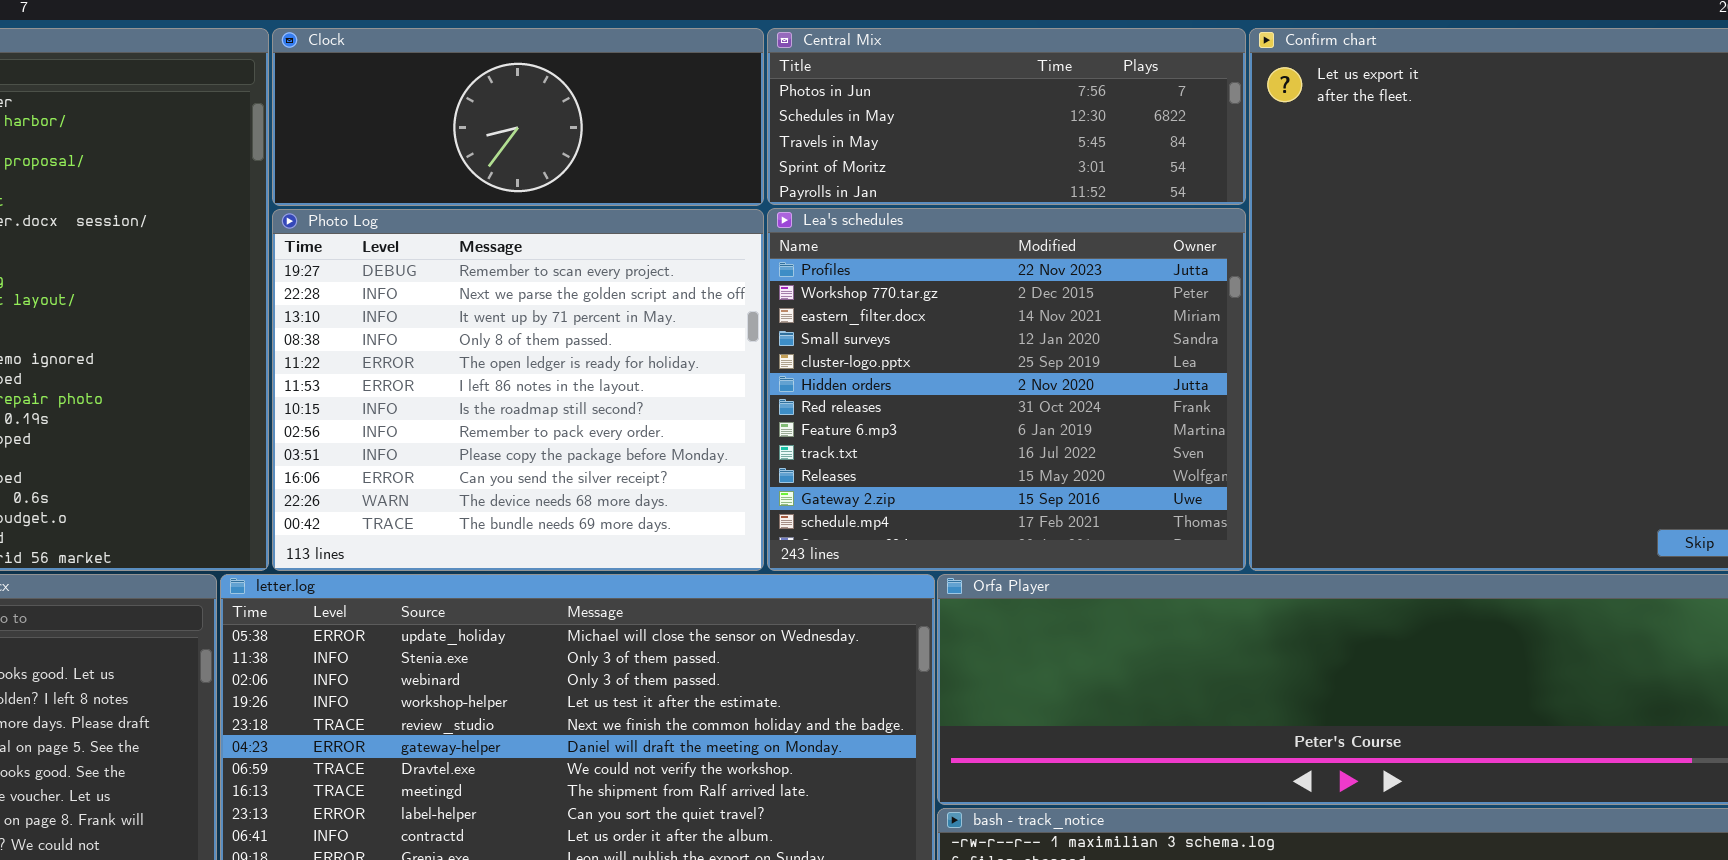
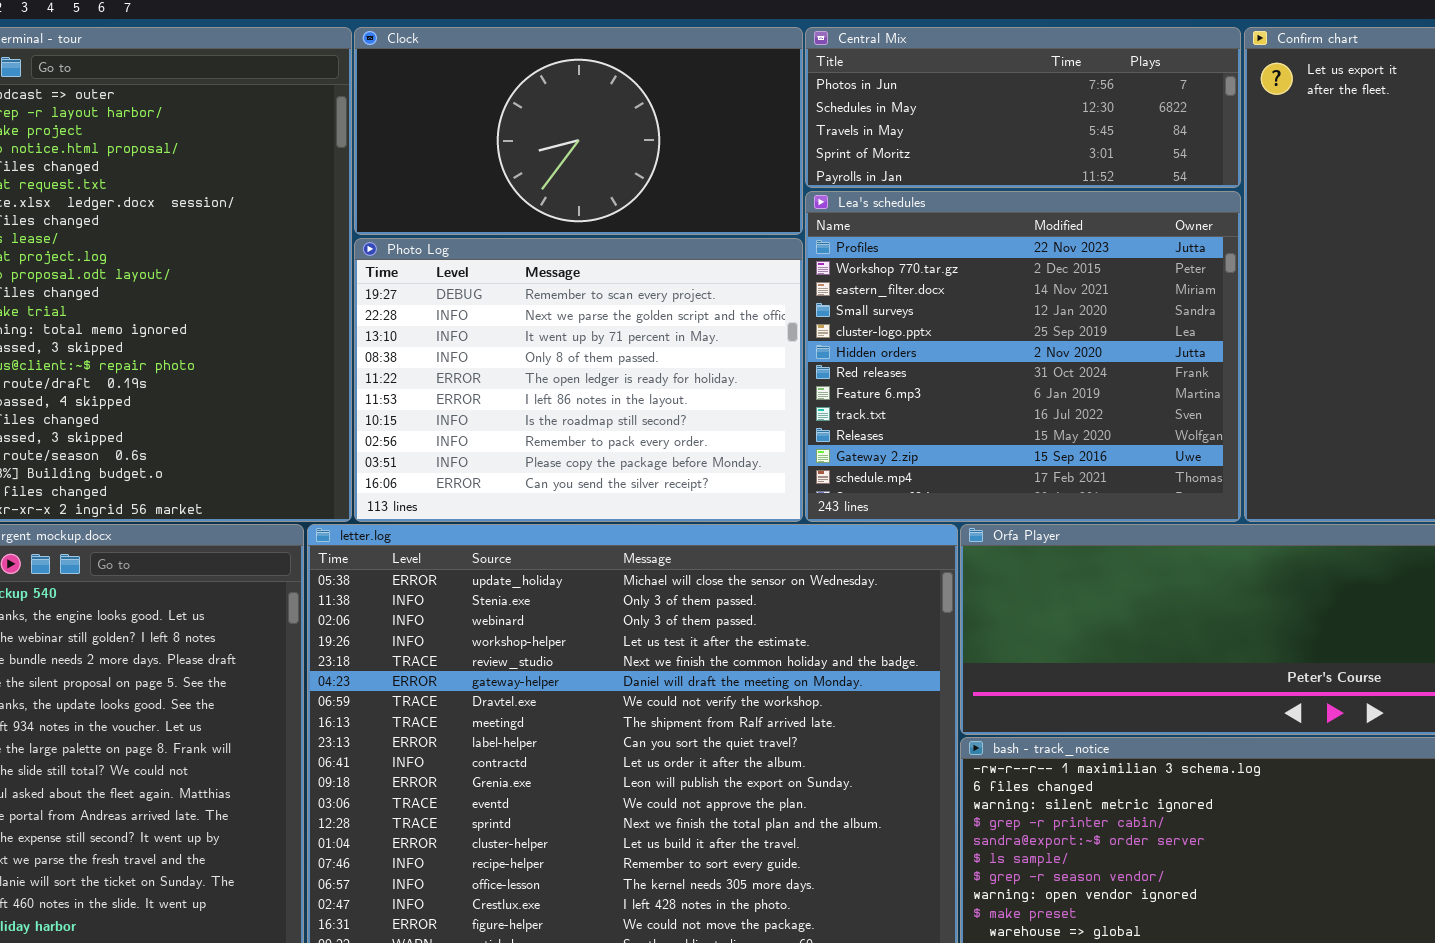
Clock: [272,28,764,206] -> [354,27,803,235], resized
Photo Log: [272,209,764,571] -> [354,238,803,522], resized

